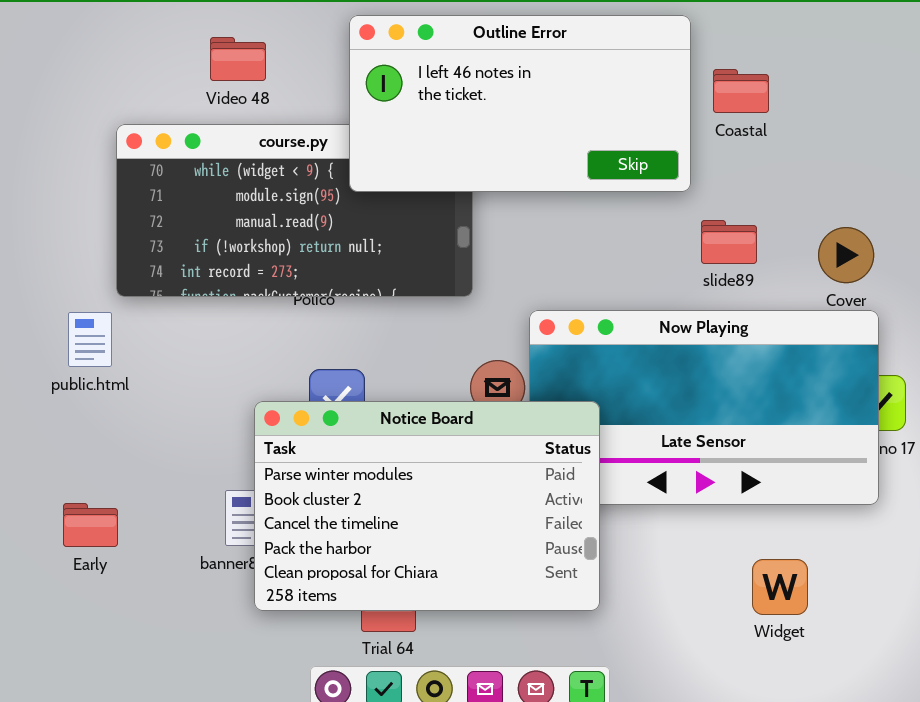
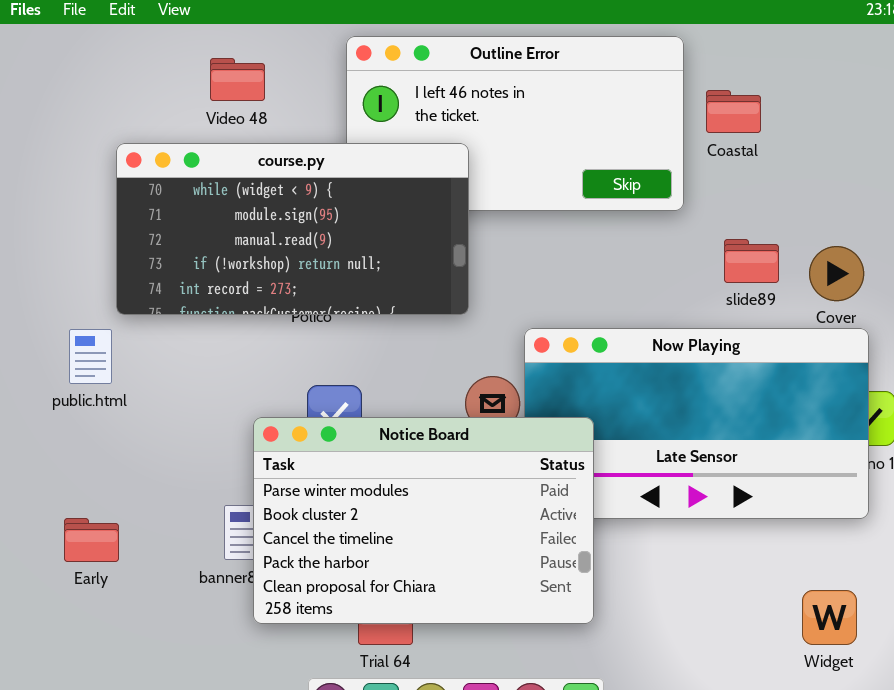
course.py: [116,124,473,297] -> [116,143,469,315], raised
slide89: [701,220,757,264] -> [724,239,779,283], moved
Widget: [752,559,808,615] -> [802,590,857,645], moved

